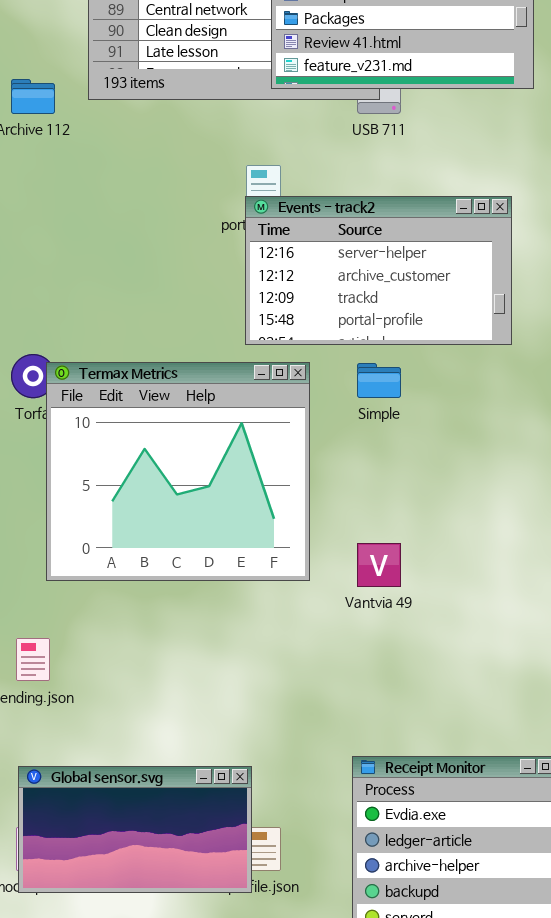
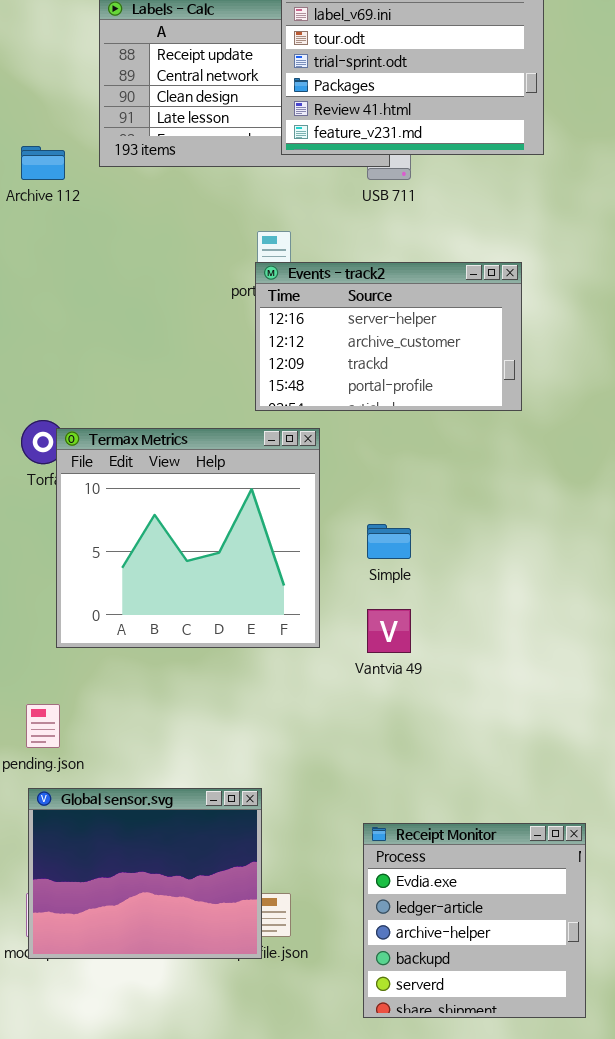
Simple: [357,363,401,398] -> [367,524,411,559], moved
Global sensor.svg: [18,766,252,893] -> [28,788,262,959], resized

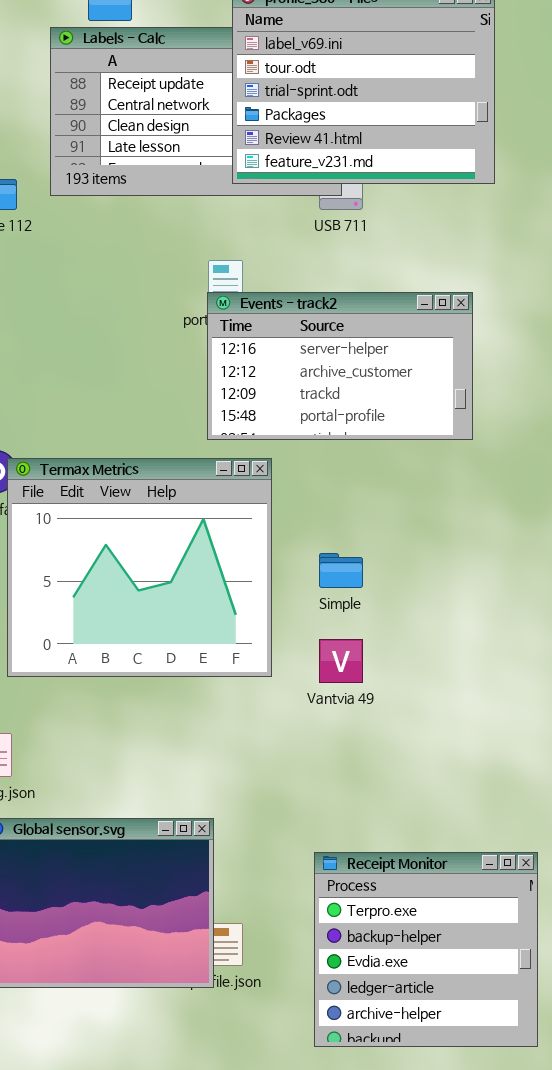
Receipt Monitor: [363,823,586,1018] -> [314,852,538,1047], scrolled up 2 rows

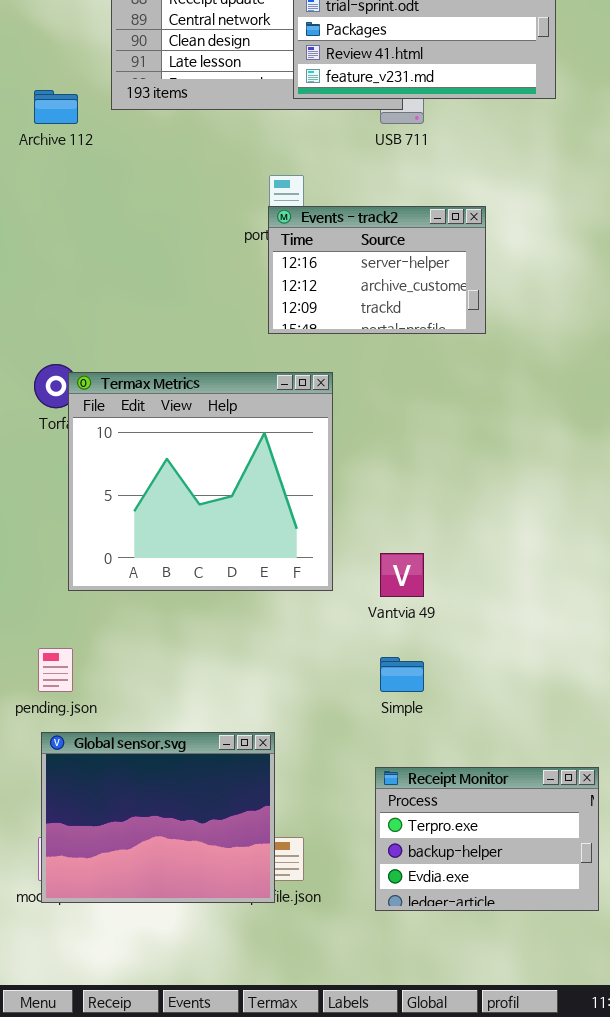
Events - track2: [207,292,473,440] -> [268,206,486,334], resized
Simple: [319,553,363,588] -> [380,657,424,692], moved
Receipt Monitor: [314,852,538,1047] -> [375,767,599,911], resized

